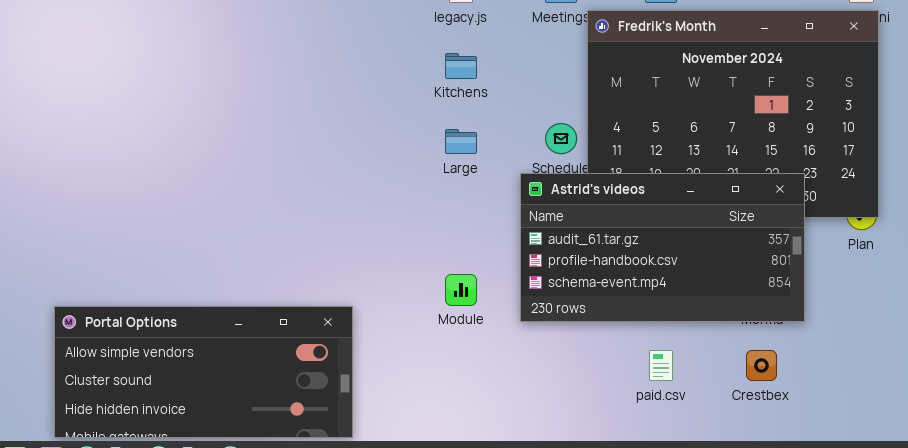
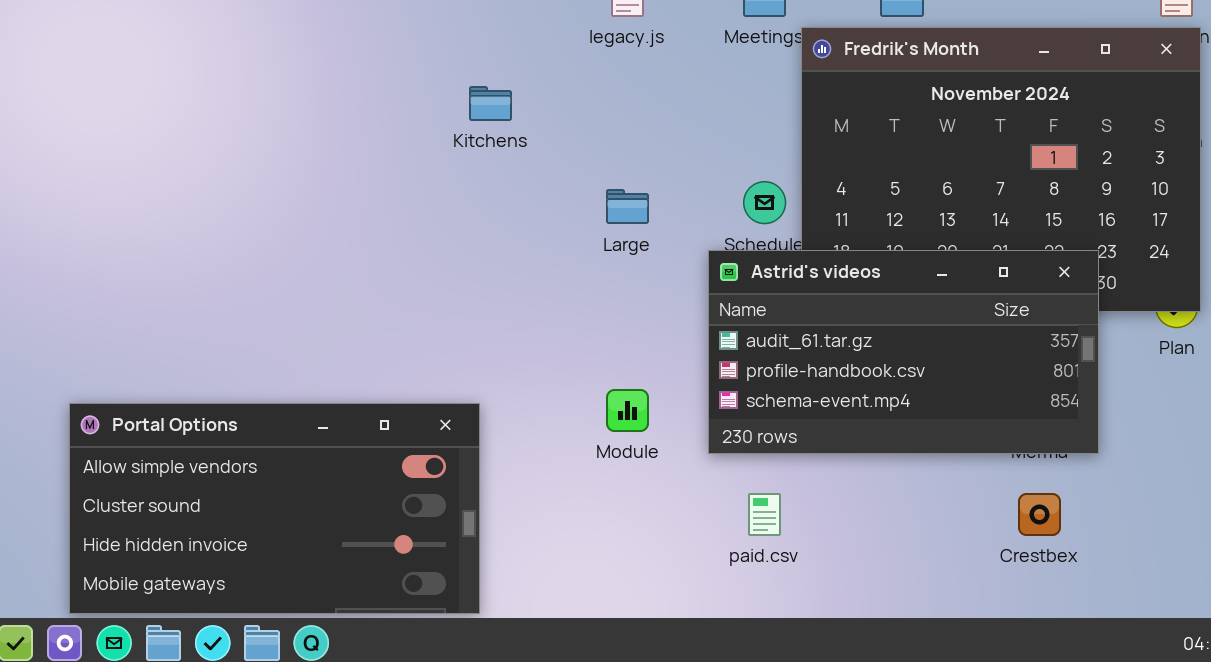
Kitchens: [445,53,477,79] -> [469,86,512,121], moved
Portal Options: [54,306,353,438] -> [69,403,480,614], resized
paid.csv: [649,350,673,381] -> [748,493,781,536], moved

